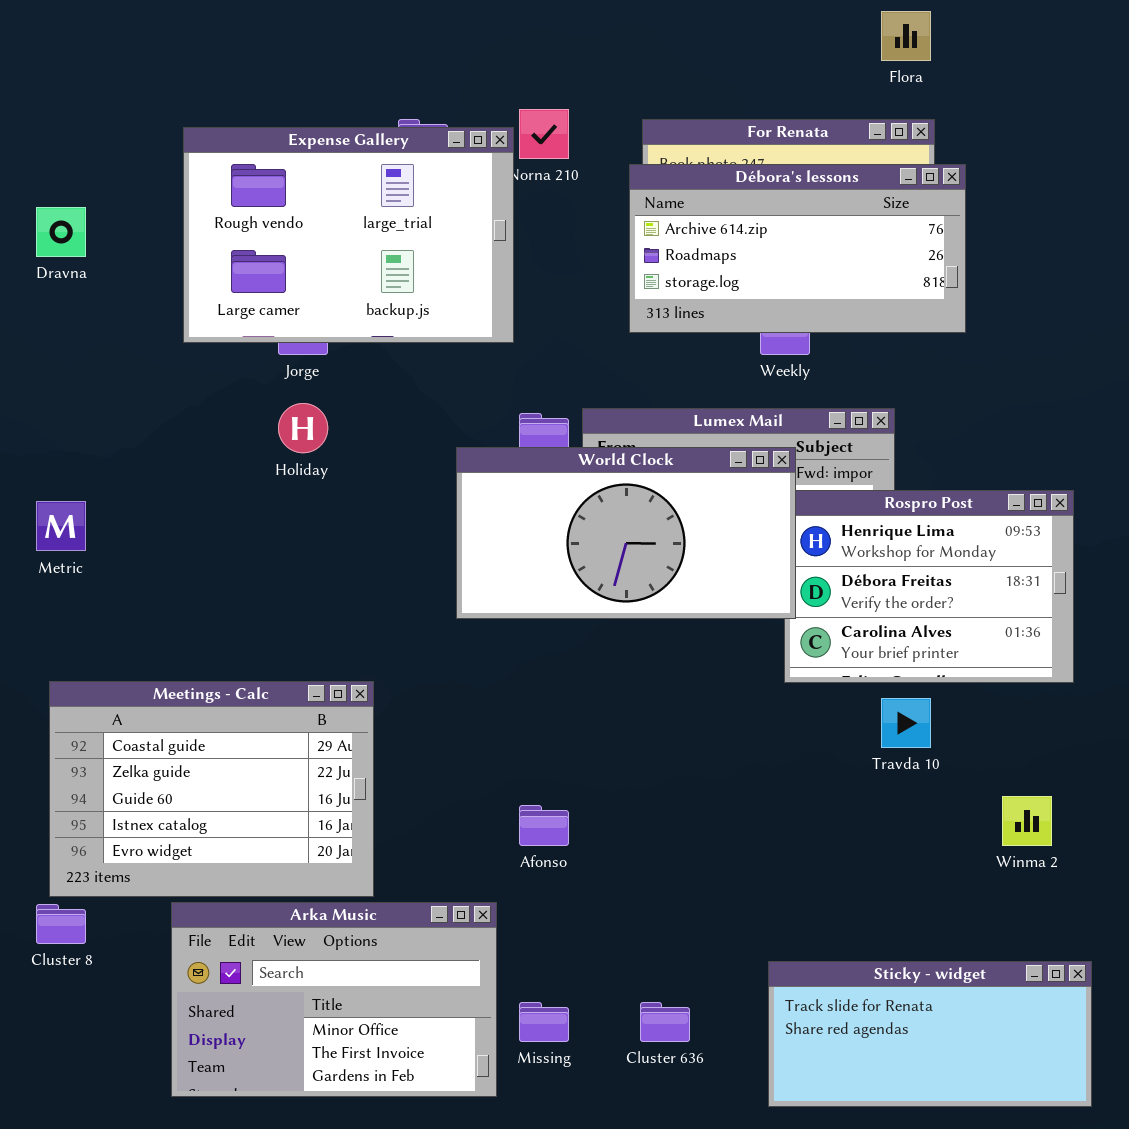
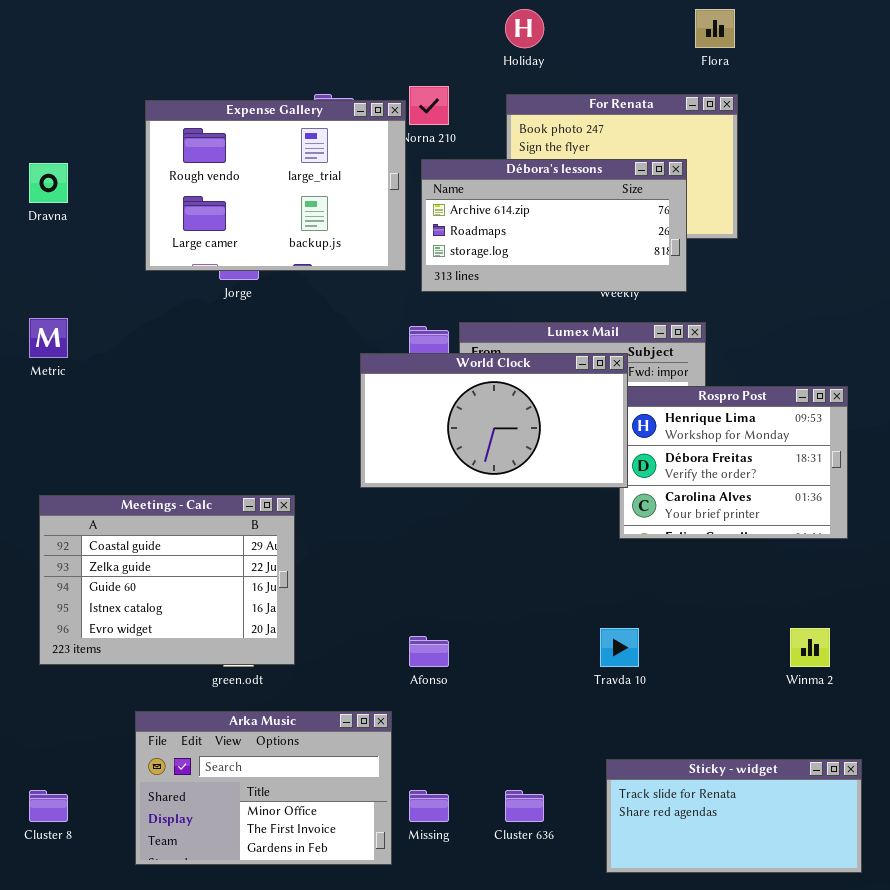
Débora's lessons: [629,164,966,333] -> [421,159,687,292], moved
Holiday: [278,403,328,453] -> [505,9,544,48], moved
Metric: [36,501,86,551] -> [29,318,68,358], moved
Meetings - Calc: [49,681,374,897] -> [39,495,295,665], moved
Travda 10: [881,698,931,748] -> [600,628,639,667], moved
Cluster 8: [36,904,86,944] -> [29,790,68,822], moved

